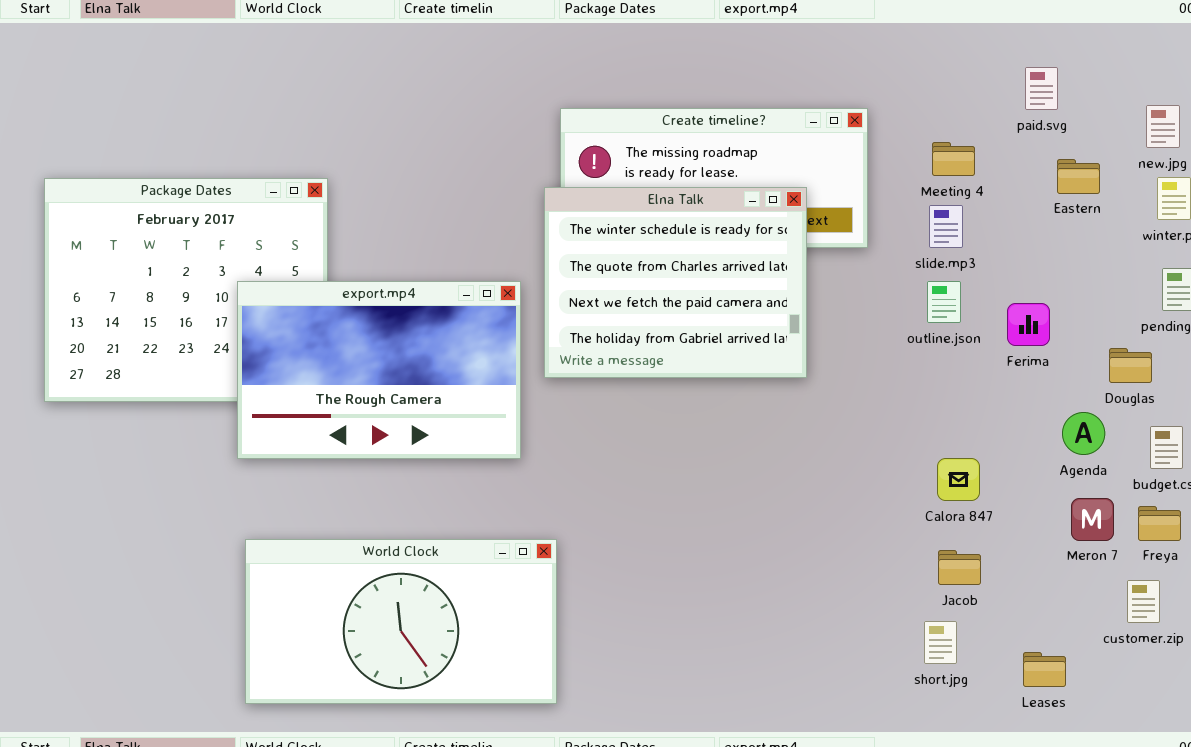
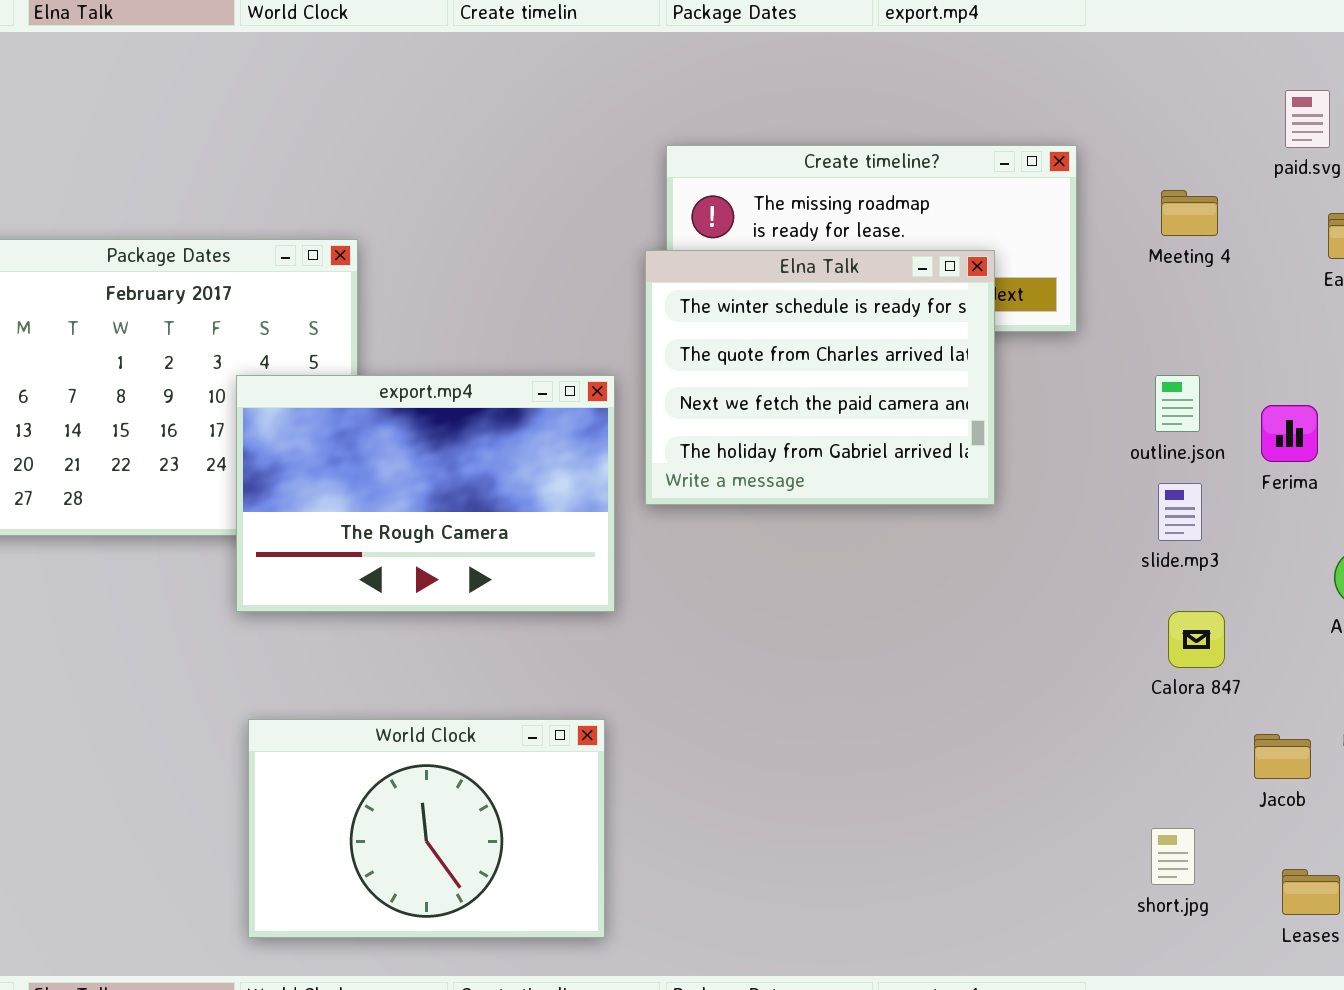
slide.mp3: [929,205,963,248] -> [1158,483,1202,541], moved
World Clock: [245,539,557,704] -> [248,719,605,938], resized
Jacob: [938,550,981,585] -> [1254,734,1311,779], moved

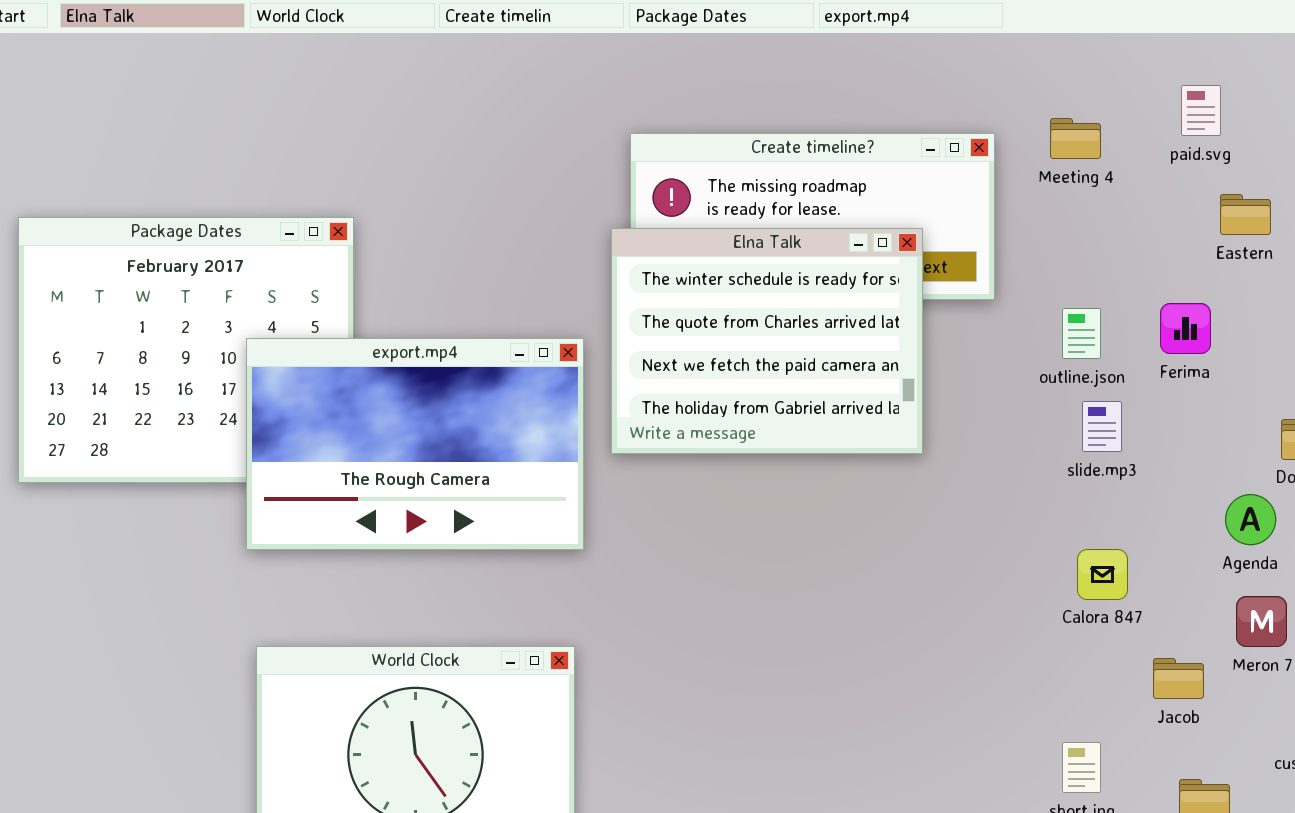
Meeting 4: [1161,190,1218,236] -> [1050,118,1101,159], moved
outline.json: [1155,375,1200,432] -> [1062,308,1101,359], moved
Ferima: [1261,405,1318,462] -> [1160,303,1211,354], moved
slide.mp3: [1158,483,1202,541] -> [1082,401,1122,452], moved

